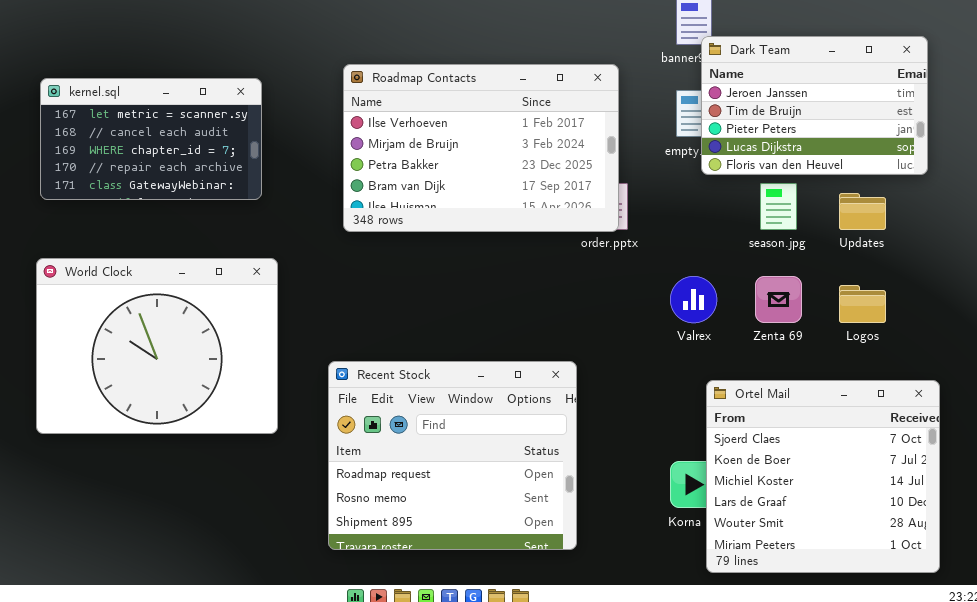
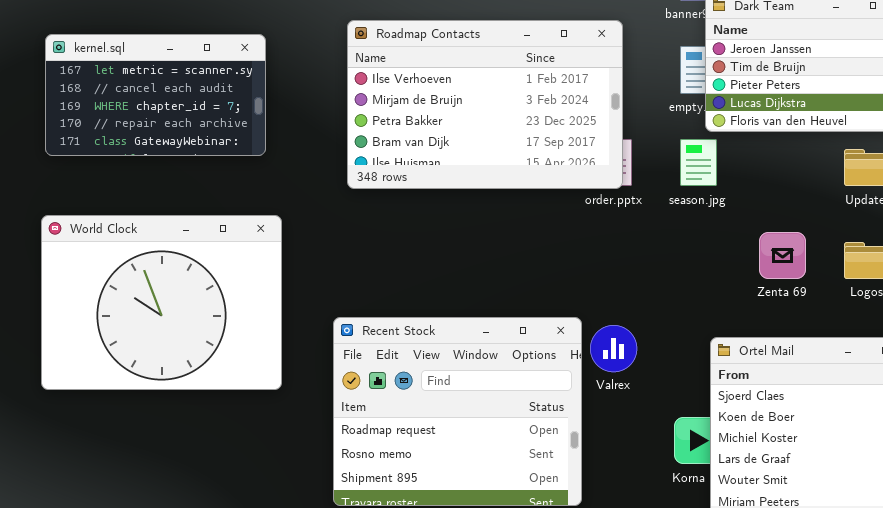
season.jpg: [760,183,797,230] -> [680,139,717,186], moved
Valrex: [670,276,717,323] -> [590,325,637,372], moved

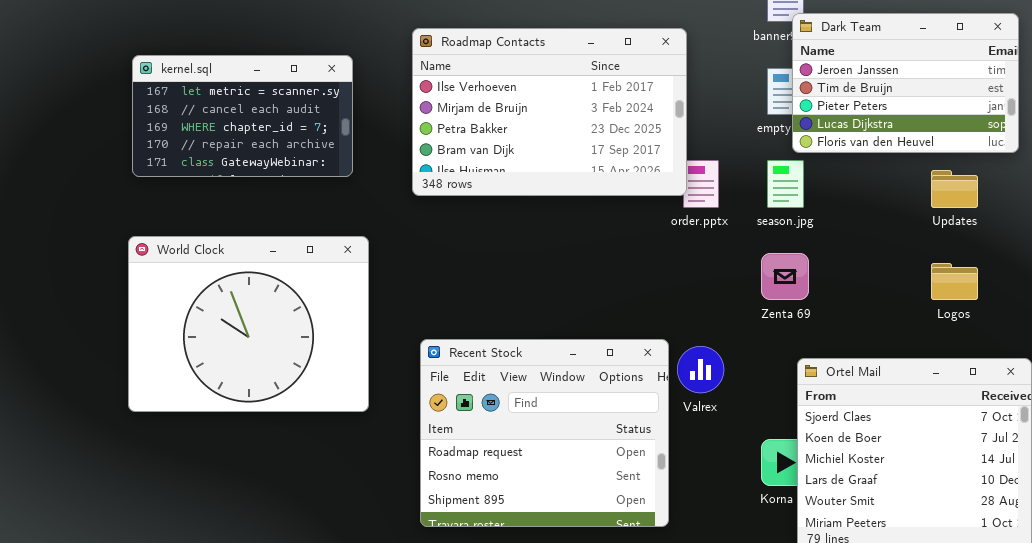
Roadmap Contacts: [347,20,623,189] -> [412,28,687,196], moved
Zenta 69: [759,232,806,279] -> [761,253,809,300], moved

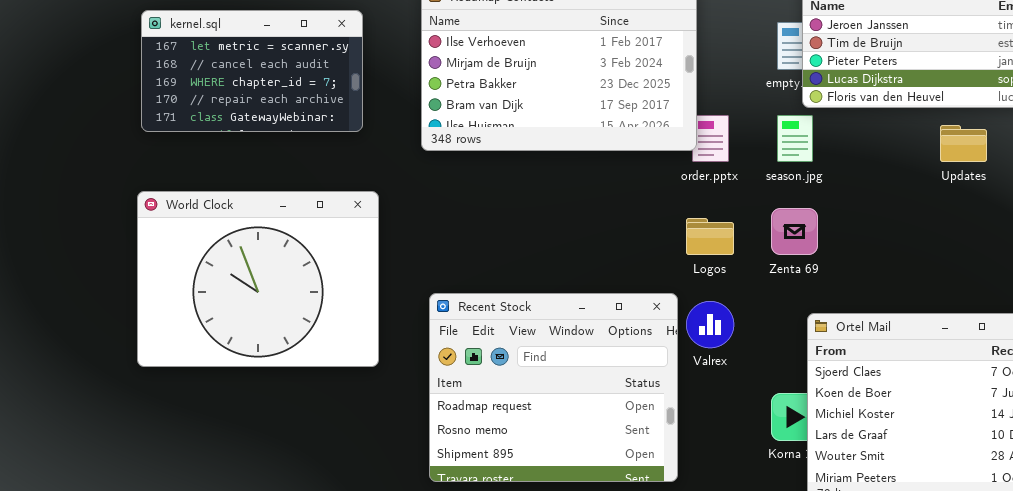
Logos: [931,263,978,300] -> [686,218,734,255], moved

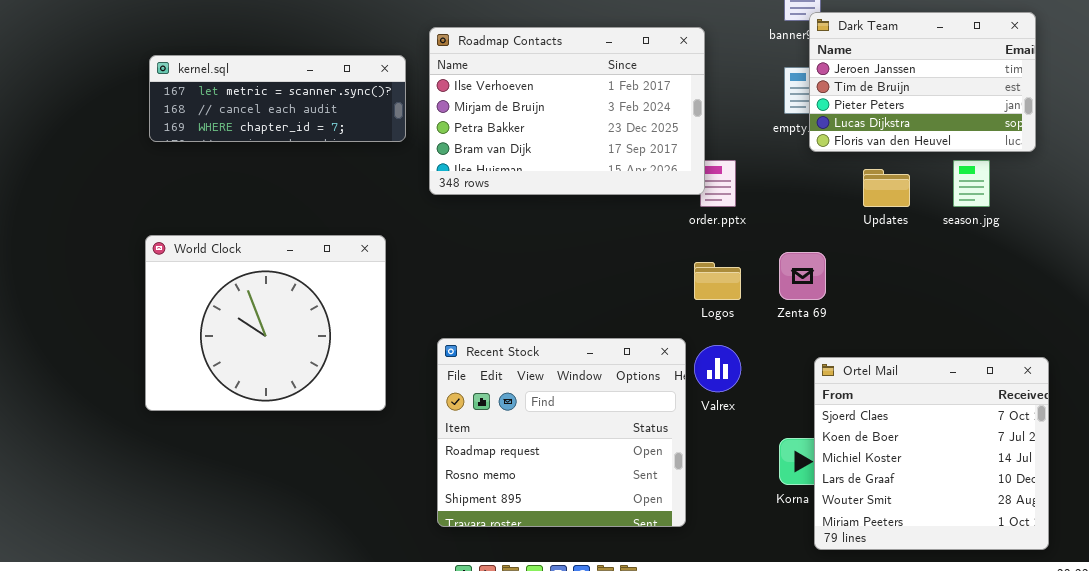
kernel.sql: [141,10,363,132] -> [149,55,406,142], resized
season.jpg: [777,115,813,162] -> [953,160,990,207], moved
Updates: [940,125,987,162] -> [863,169,910,207], moved

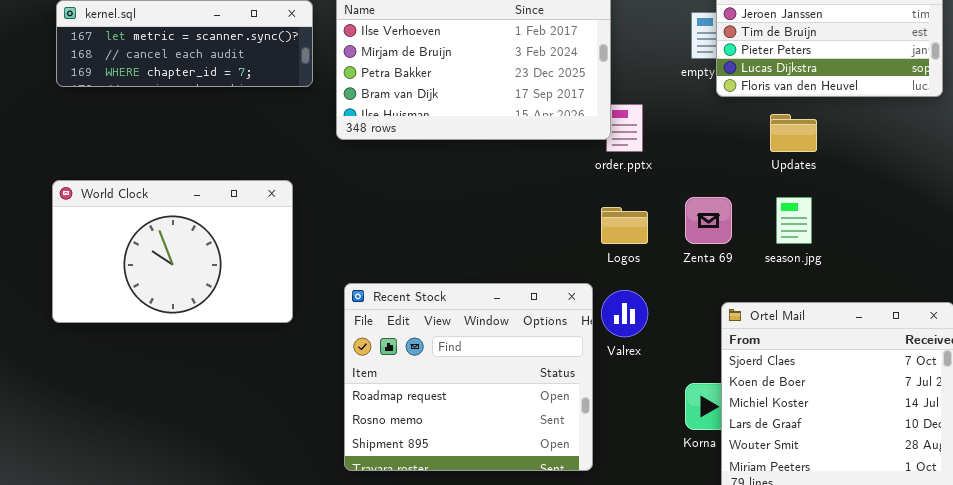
season.jpg: [953,160,990,207] -> [776,197,812,244], moved
World Clock: [145,235,386,411] -> [52,180,293,323], resized

